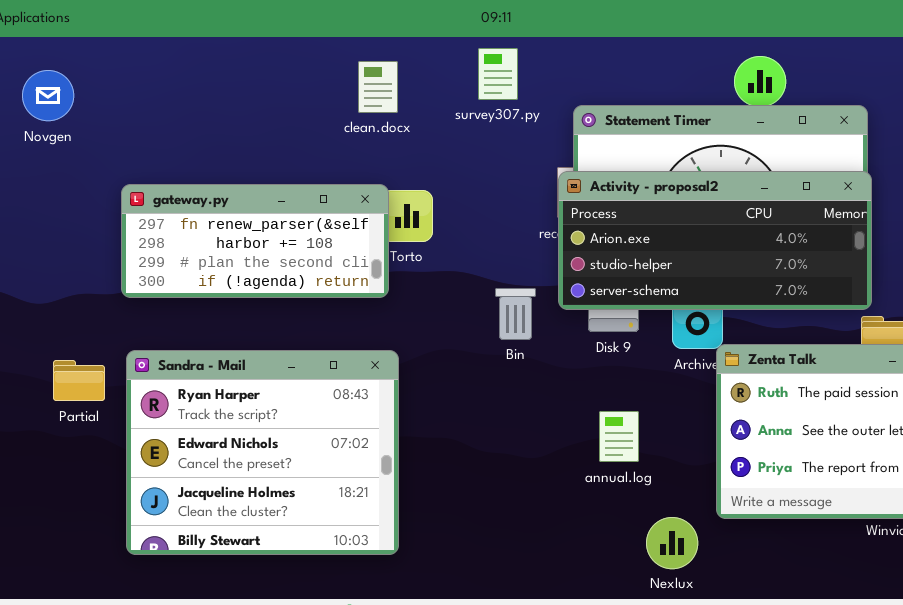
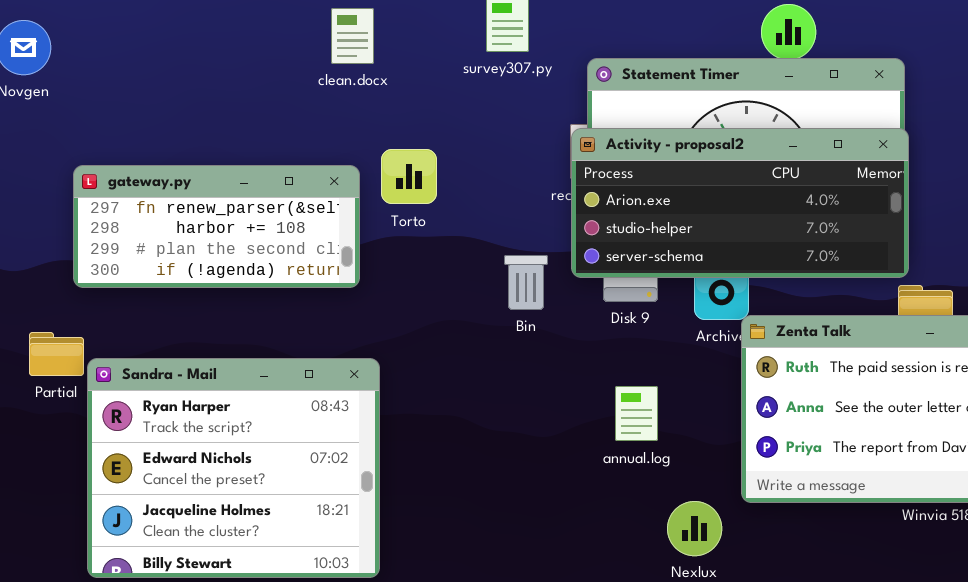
clean.docx: [358,61,398,113] -> [331,8,374,64], moved
gateway.py: [121,184,389,298] -> [73,165,360,288], moved
Sandra - Mail: [126,350,399,555] -> [87,358,380,578], moved

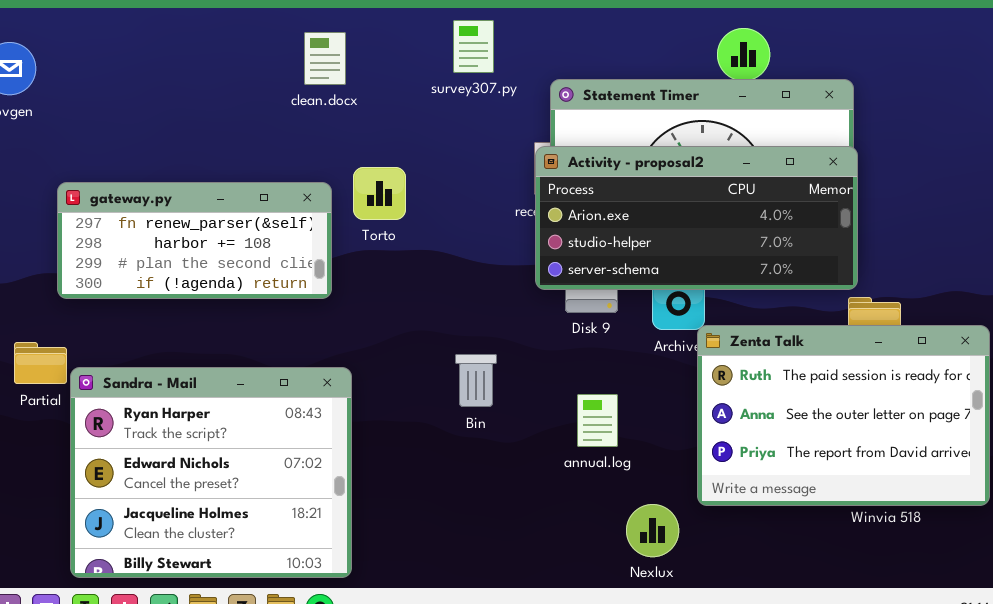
Bin: [504,255,548,310] -> [455,354,497,407], moved

